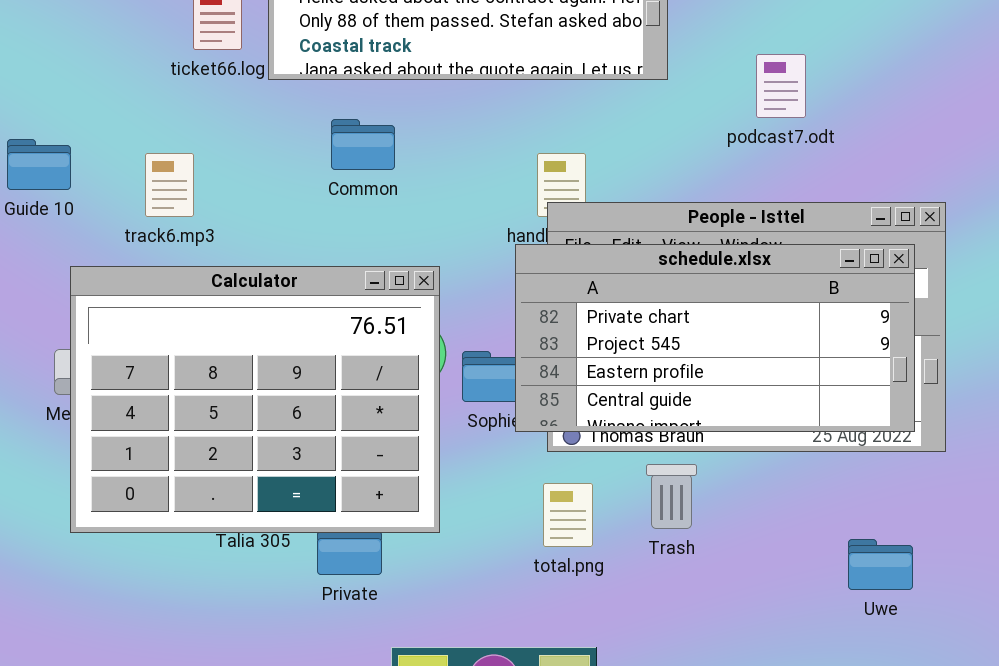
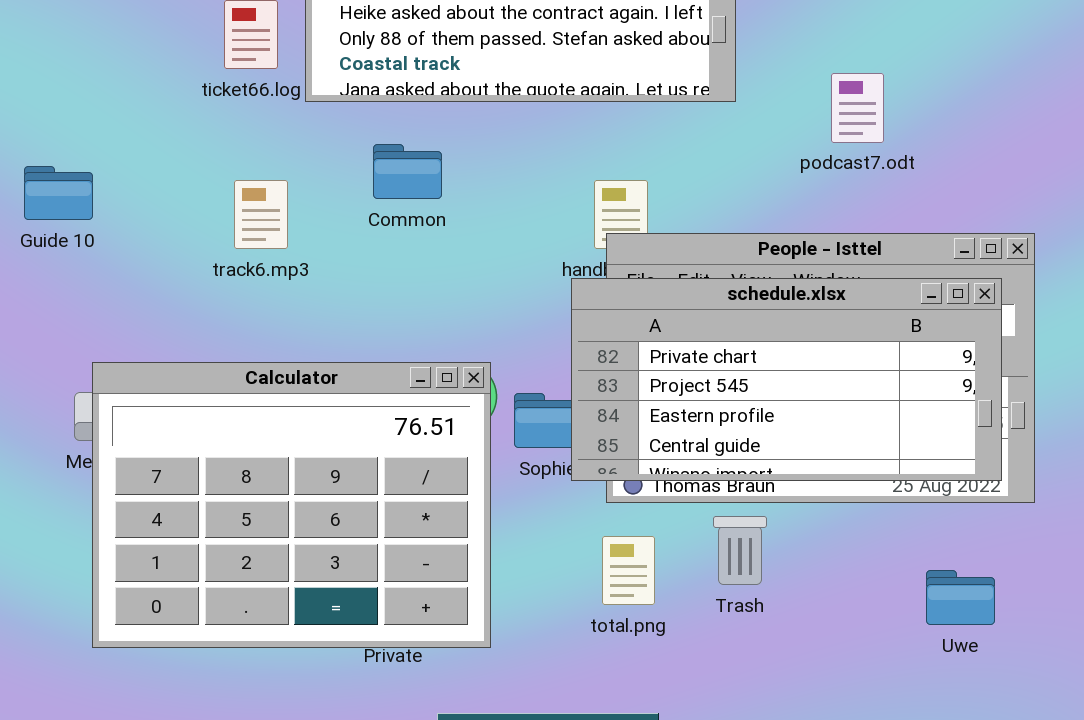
track6.mp3: [145,153,194,217] -> [234,180,288,249], moved
Calculator: [70,266,440,533] -> [92,362,491,648], moved
Uwe: [848,539,913,590] -> [926,570,995,625], moved

